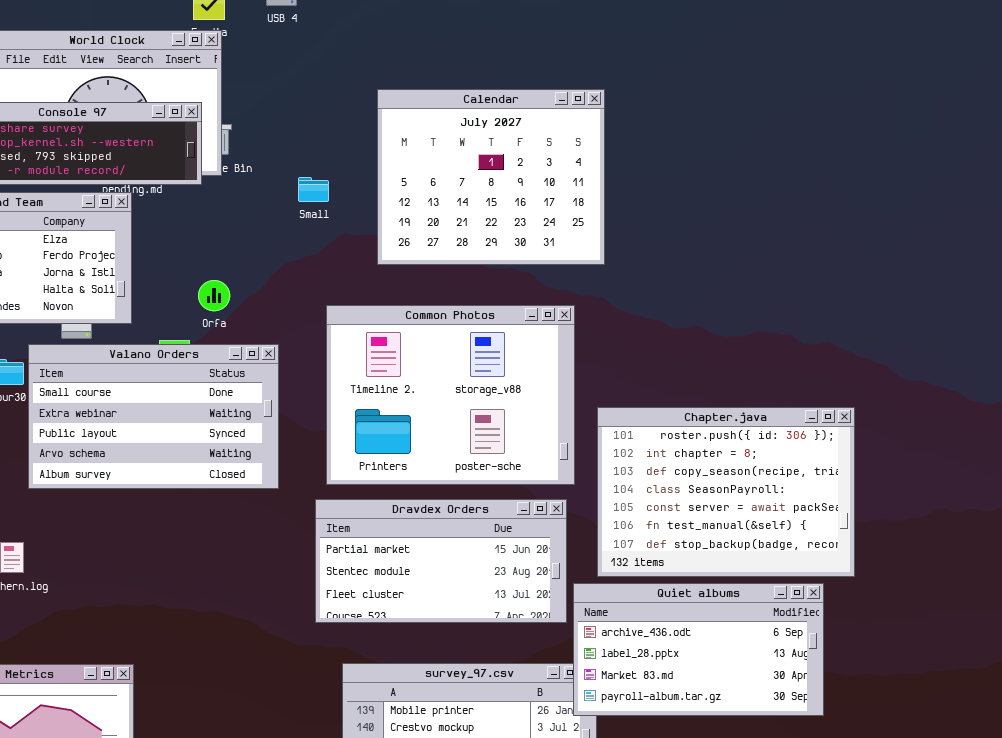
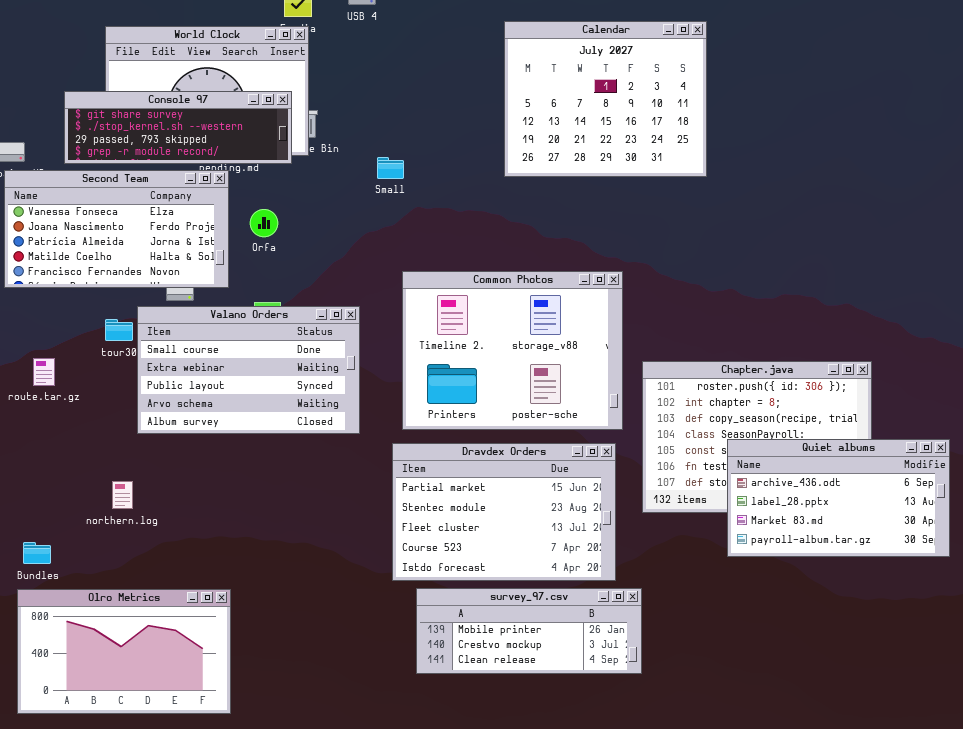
Calendar: [377,89,605,265] -> [504,21,707,177], moved
Orfa: [198,280,230,311] -> [250,209,278,237], moved
Dravdex Orders: [315,499,567,623] -> [392,443,616,581], resized
Quiet albums: [573,583,824,716] -> [727,439,950,557], moved

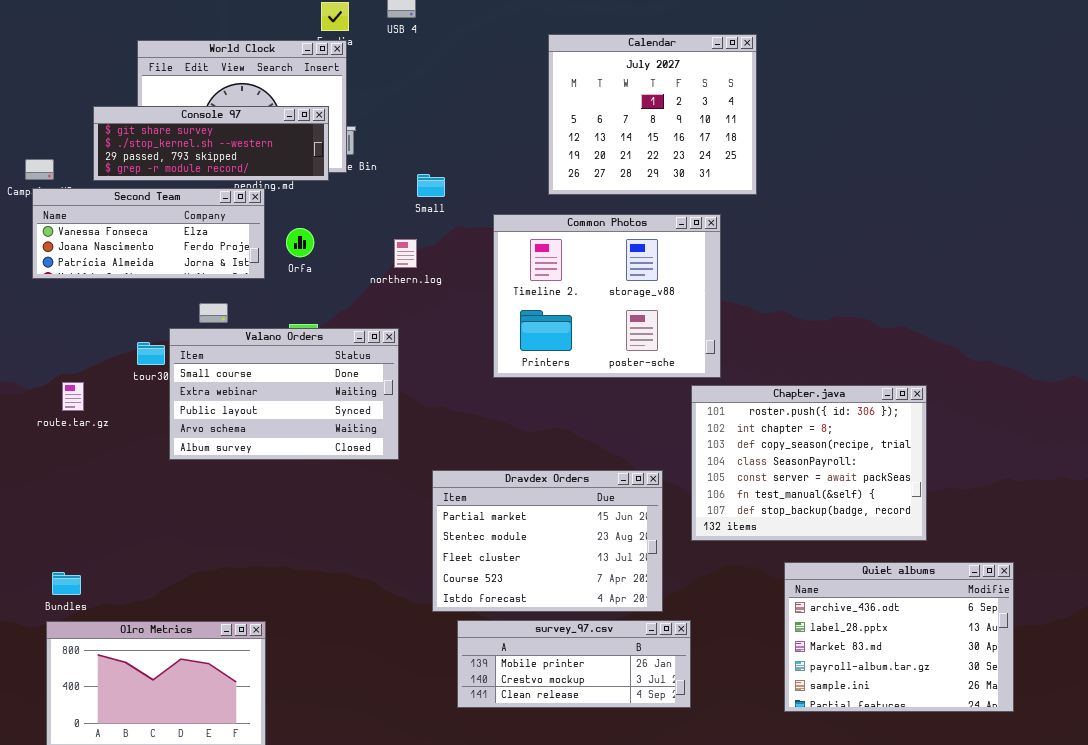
Second Team: [4,170,229,288] -> [32,188,265,279], resized
Common Photos: [402,271,623,430] -> [493,214,721,378], moved
Quiet albums: [727,439,950,557] -> [784,562,1014,712], moved, resized
northern.log: [112,481,133,509] -> [394,239,417,268], moved

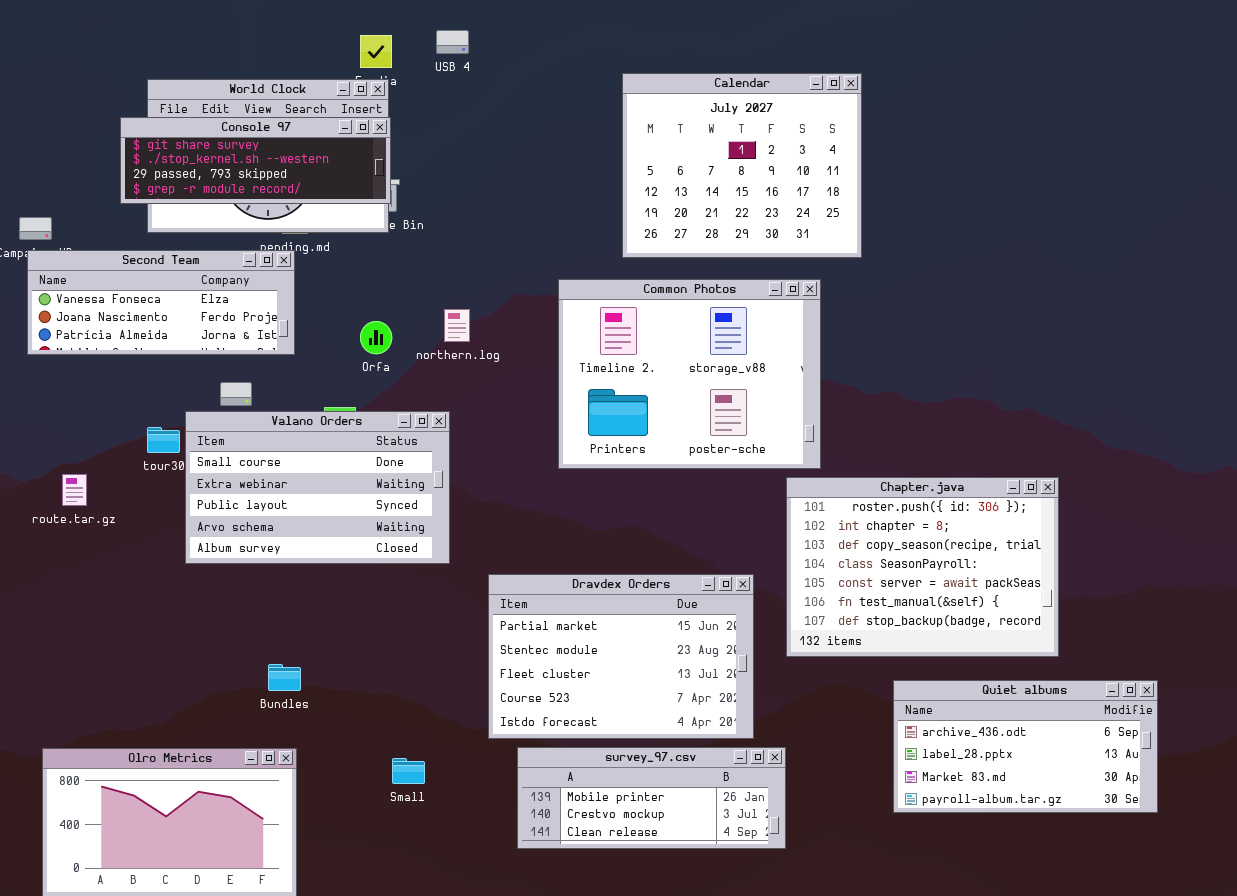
Console 97: [93,106,329,181] -> [120,117,391,204], moved
Small: [417,174,445,197] -> [392,758,425,784], moved
Orfa: [286,228,314,257] -> [360,321,392,354], moved
Quiet albums: [784,562,1014,712] -> [893,680,1158,813], resized
Bundles: [52,572,81,595] -> [268,664,301,691], moved

